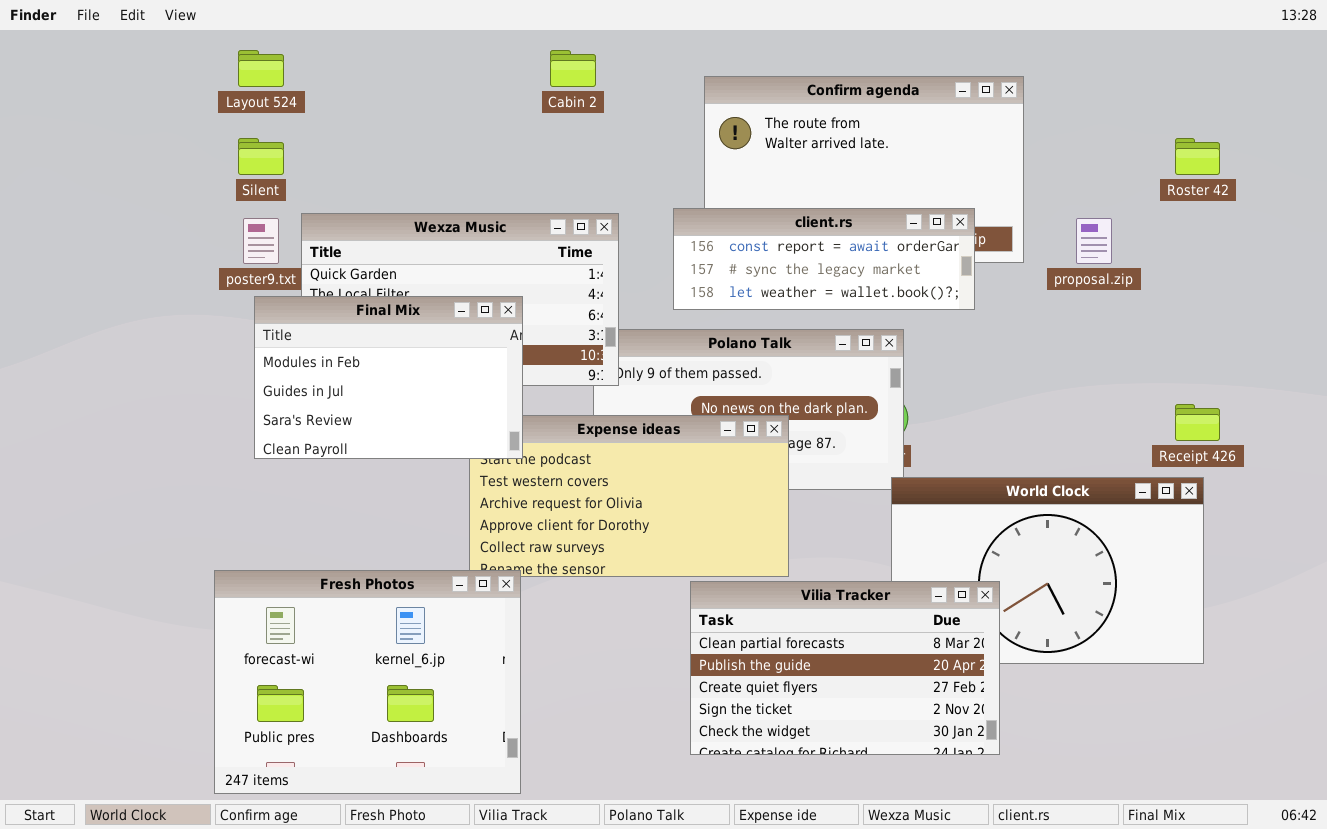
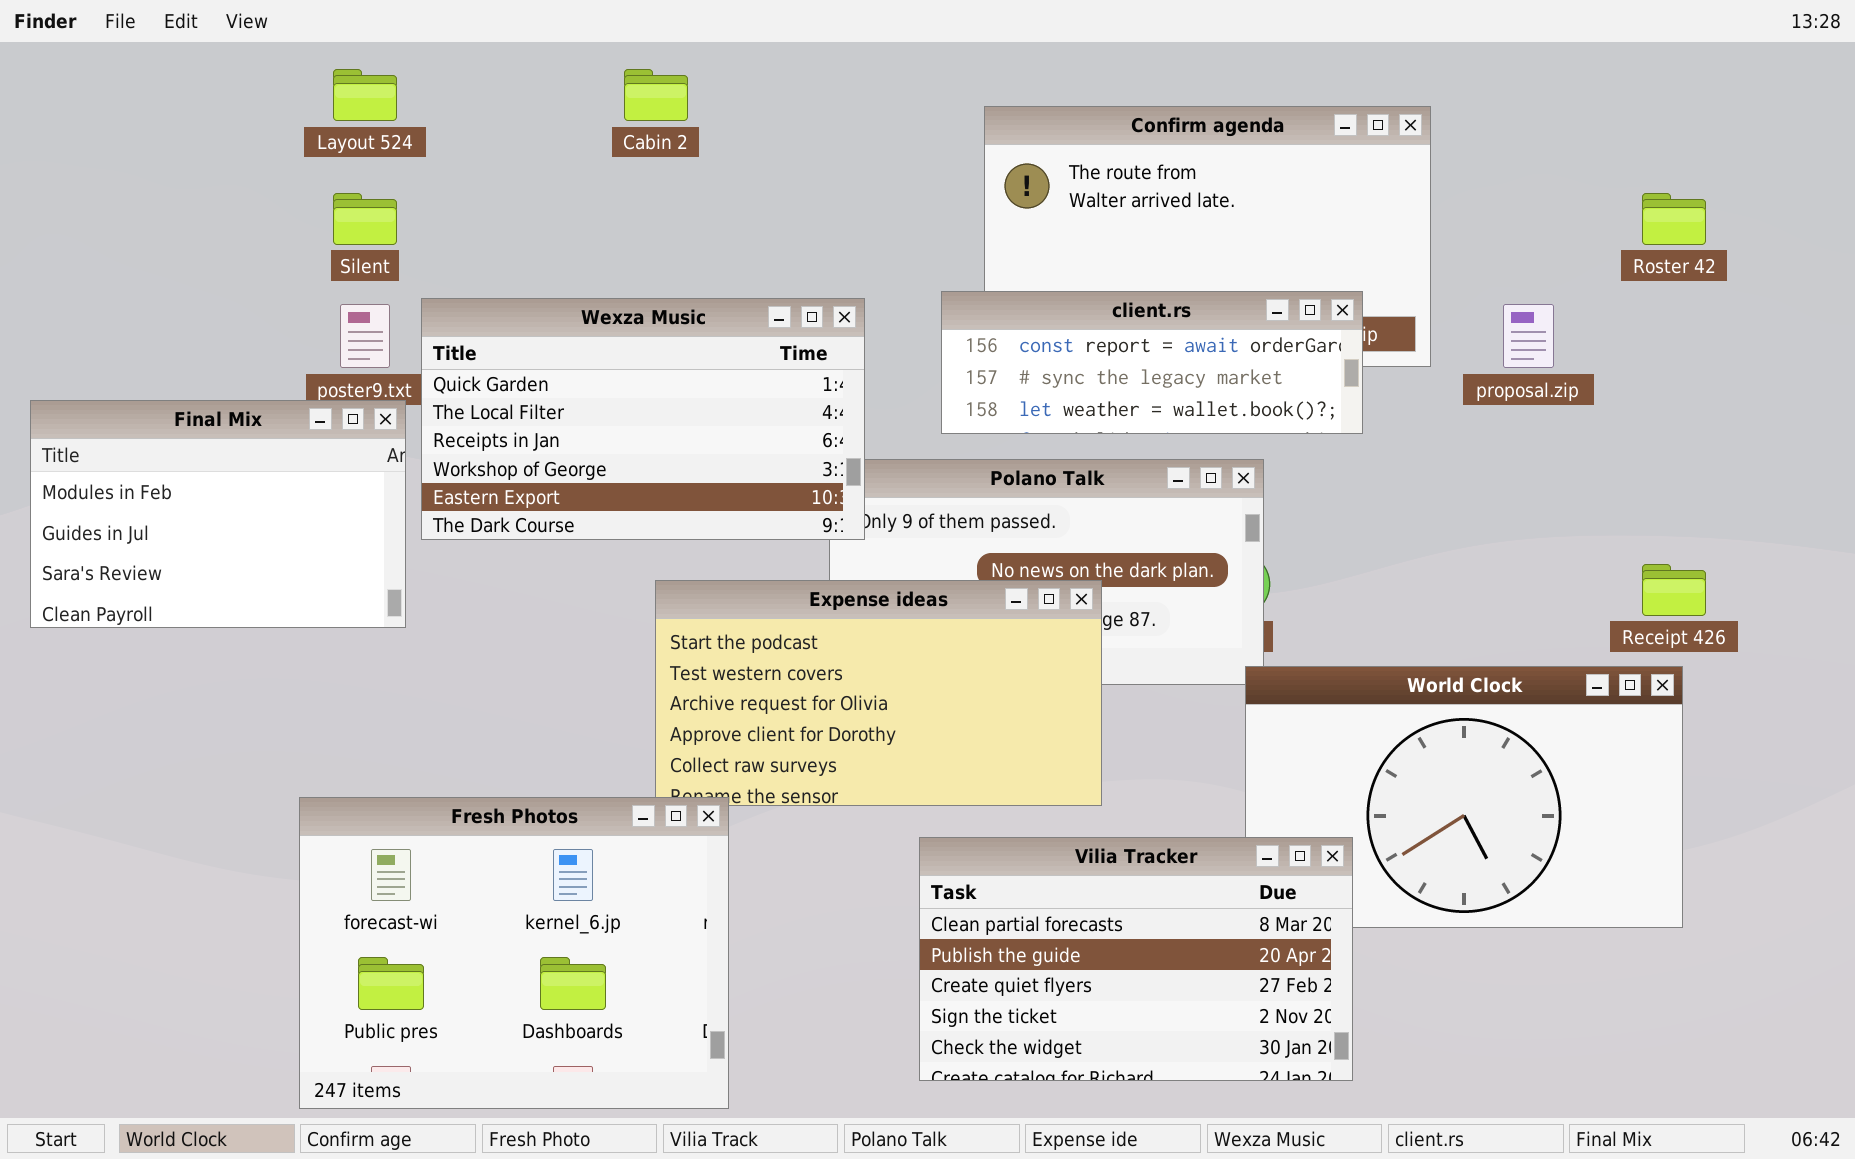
Cabin 2: [550,50,596,87] -> [624,69,688,121], moved
Final Mix: [254,296,523,459] -> [30,400,406,628], moved
Vilia Tracker: [690,581,1000,755] -> [919,837,1353,1081], moved

